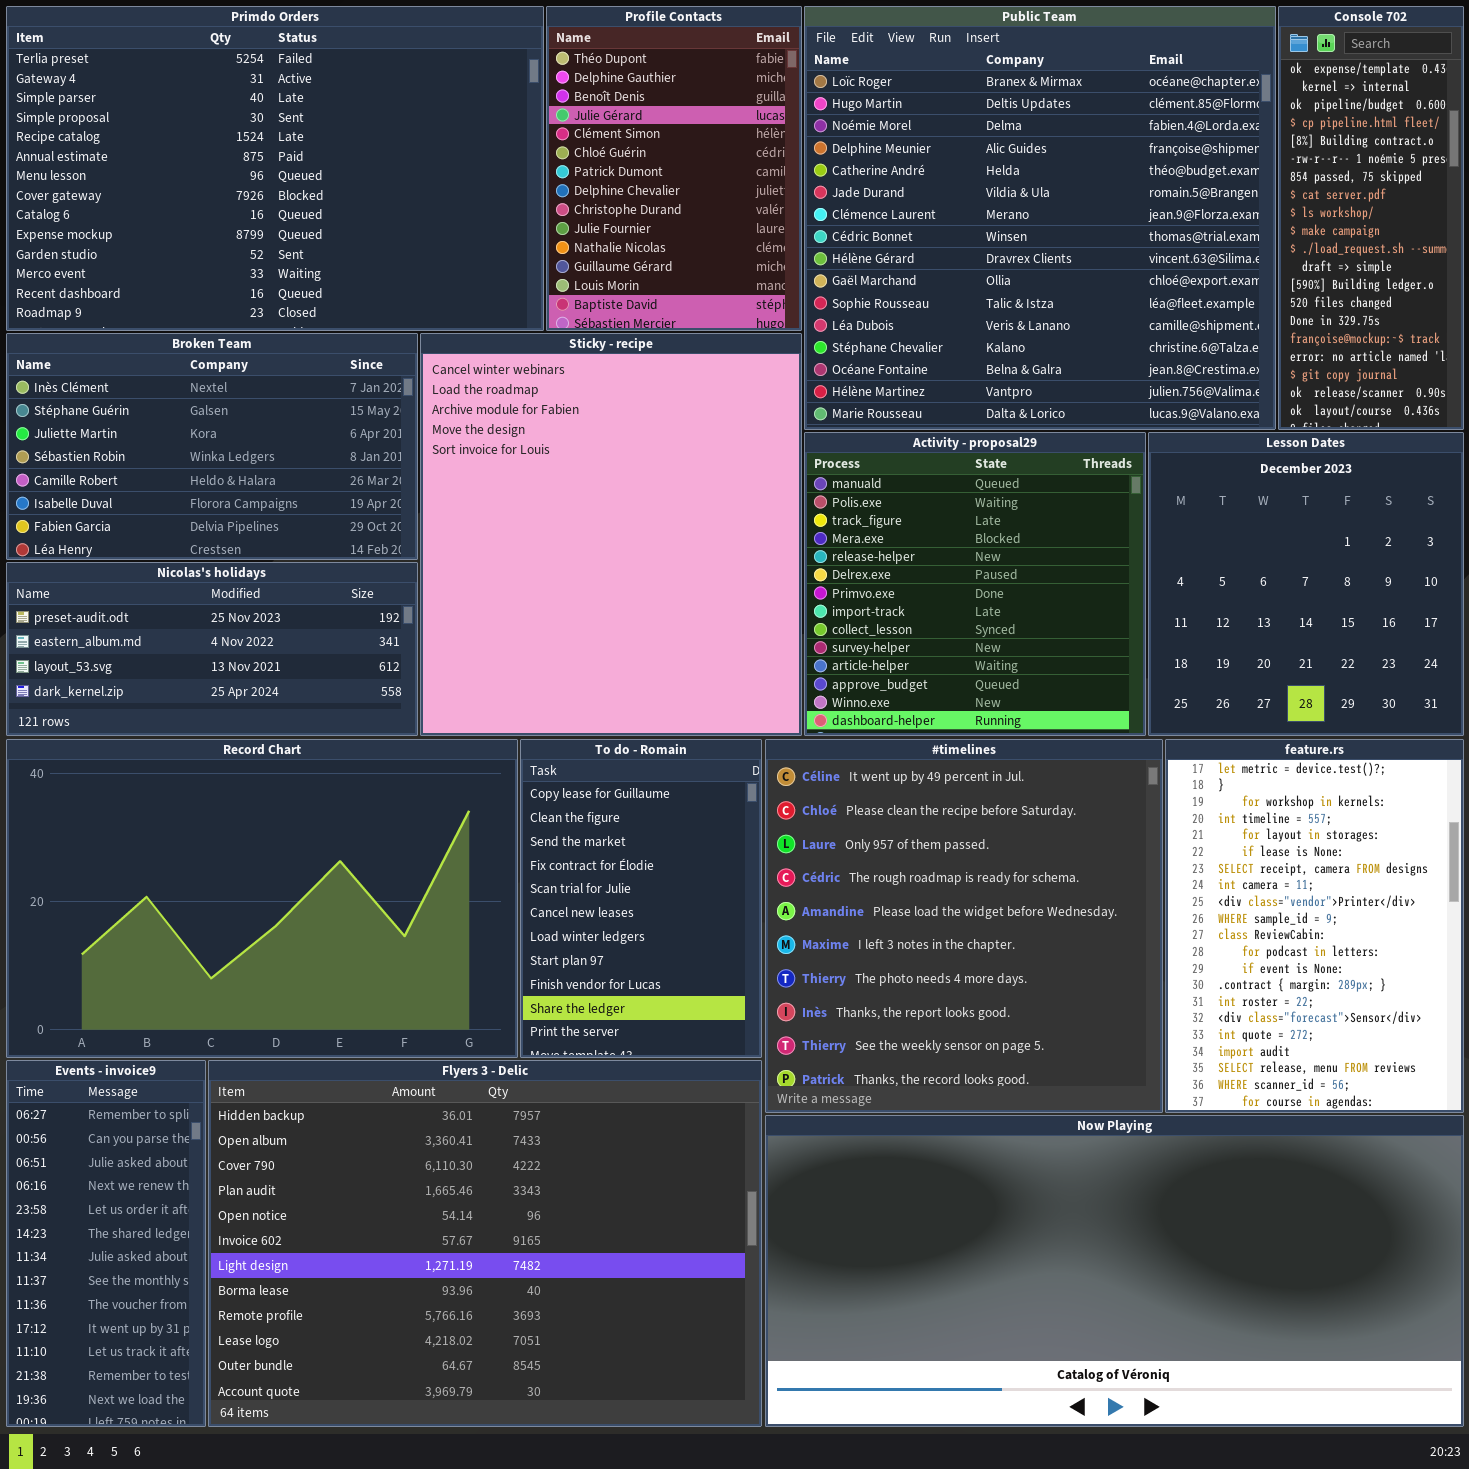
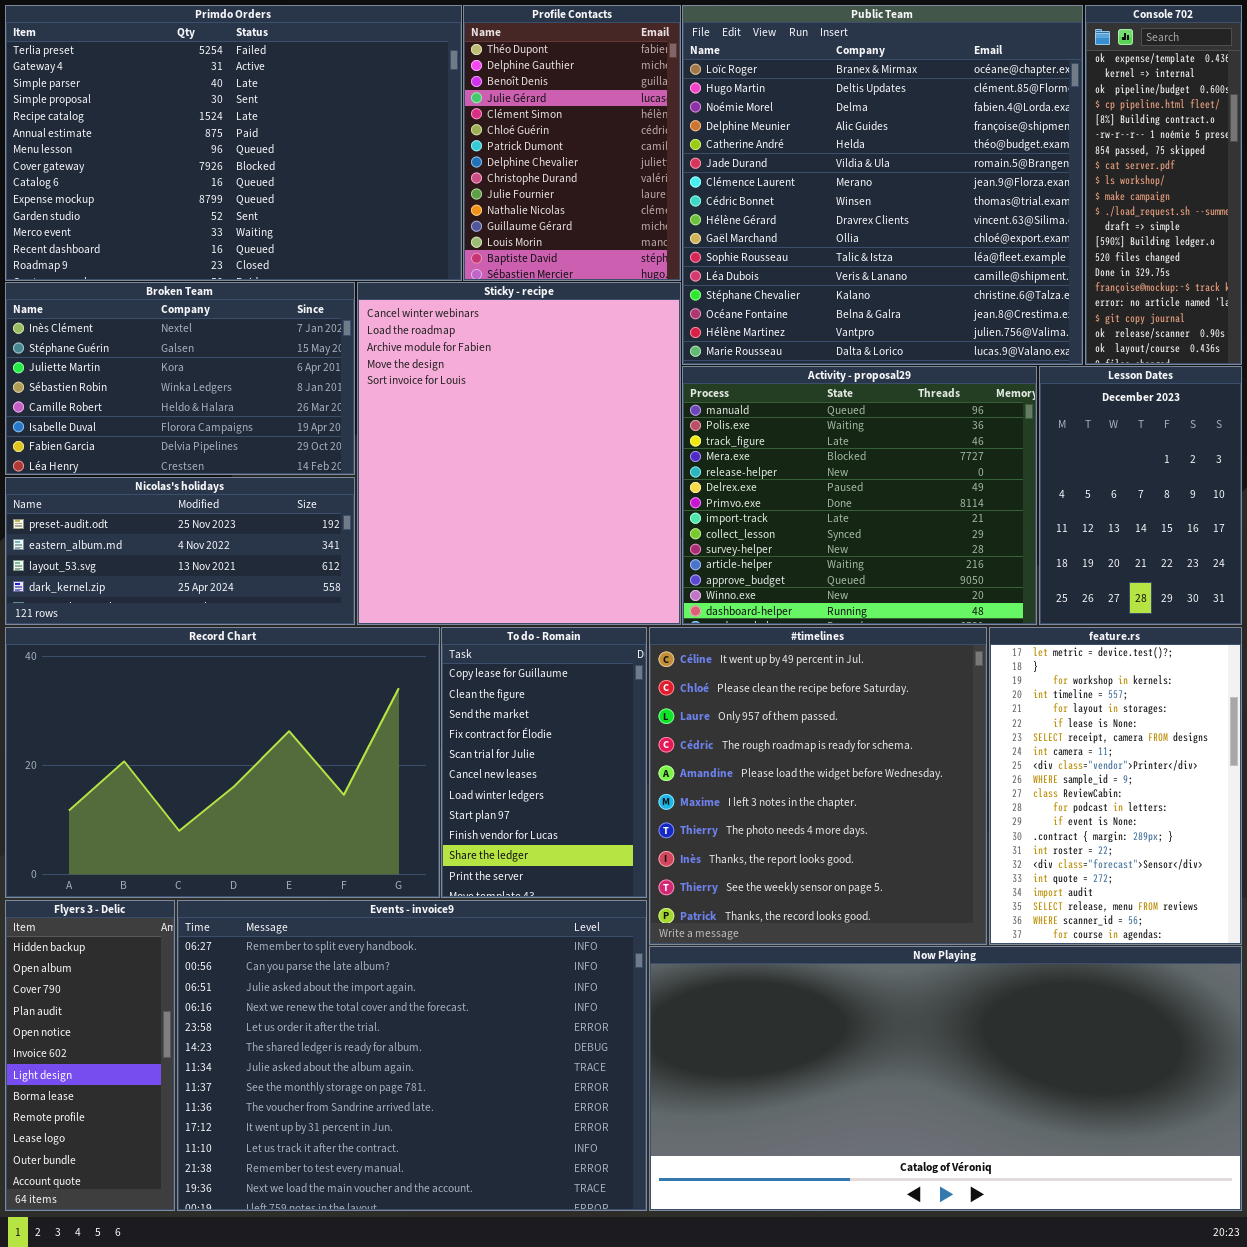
Activity - proposal29: [804,432,1146,736] -> [682,366,1037,625], resized
Lesson Dates: [1148,432,1464,736] -> [1039,366,1242,625], resized
Events - invoice9: [6,1060,206,1427] -> [177,900,647,1211], moved, resized
Flyers 3 - Delic: [208,1060,762,1427] -> [5,900,175,1211], moved, resized

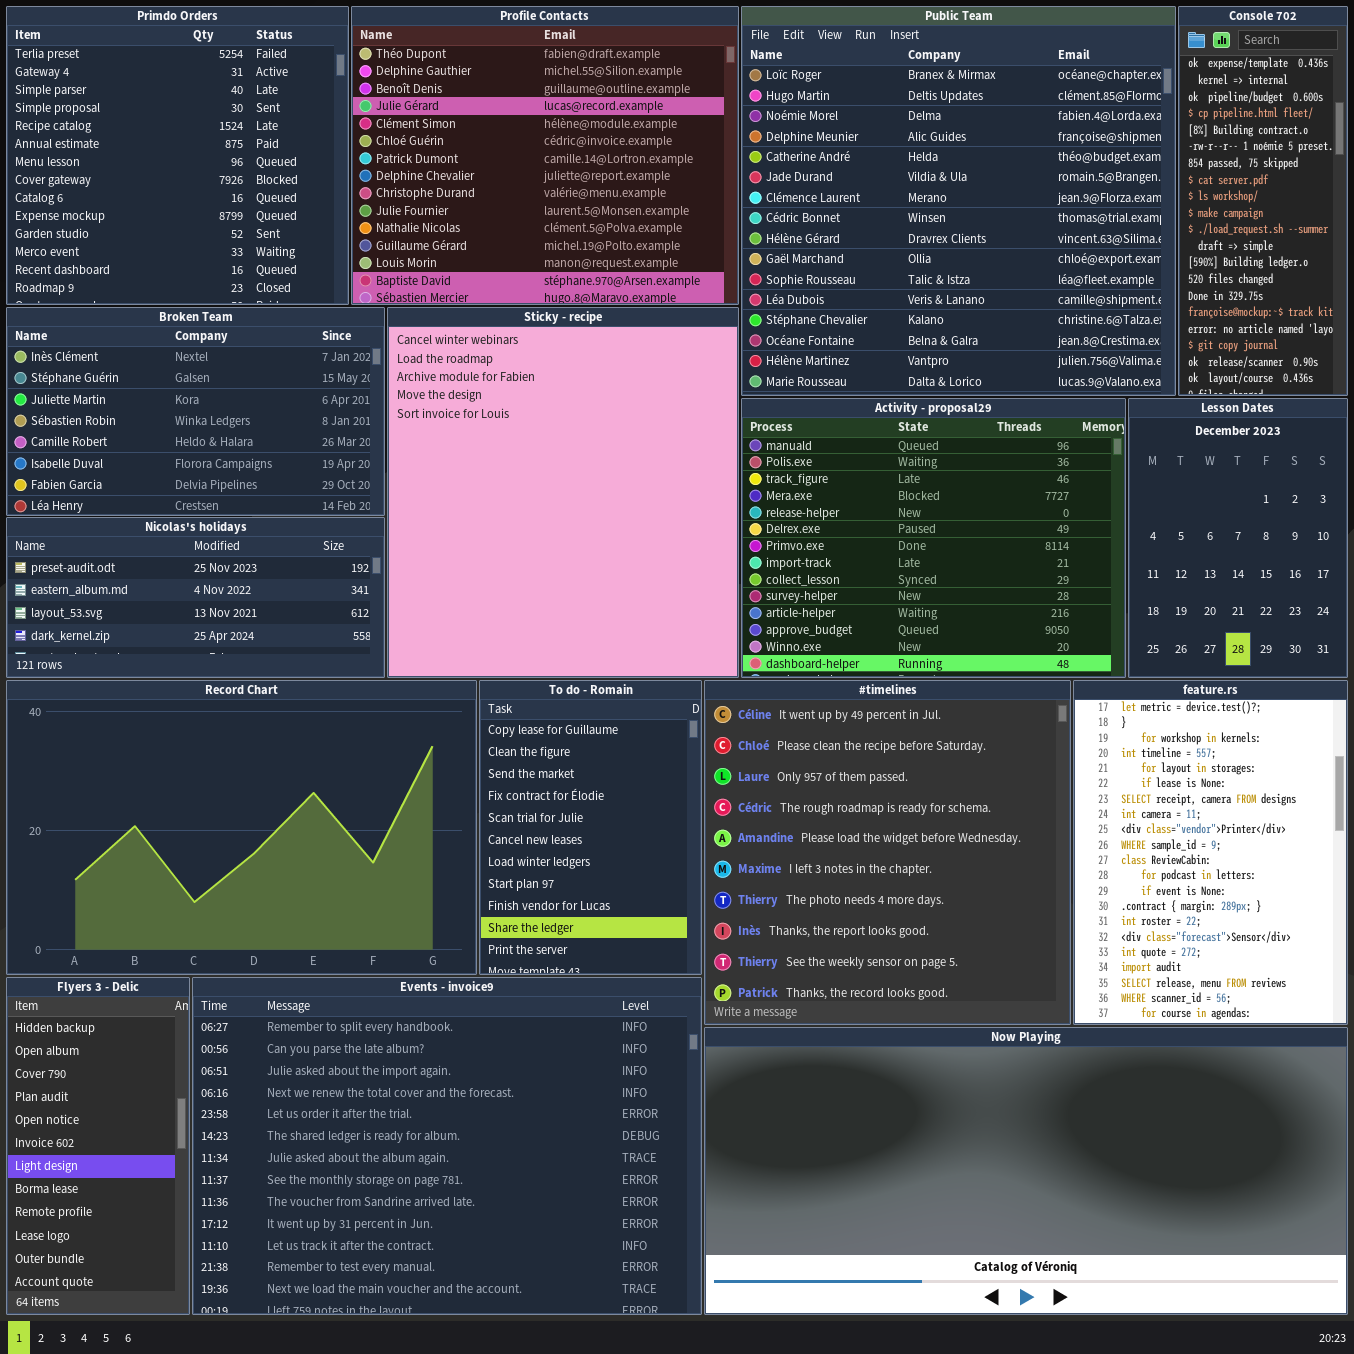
Primdo Orders: [5,5,462,281] -> [6,6,349,305], resized
Profile Contacts: [463,5,681,281] -> [351,6,739,305], resized

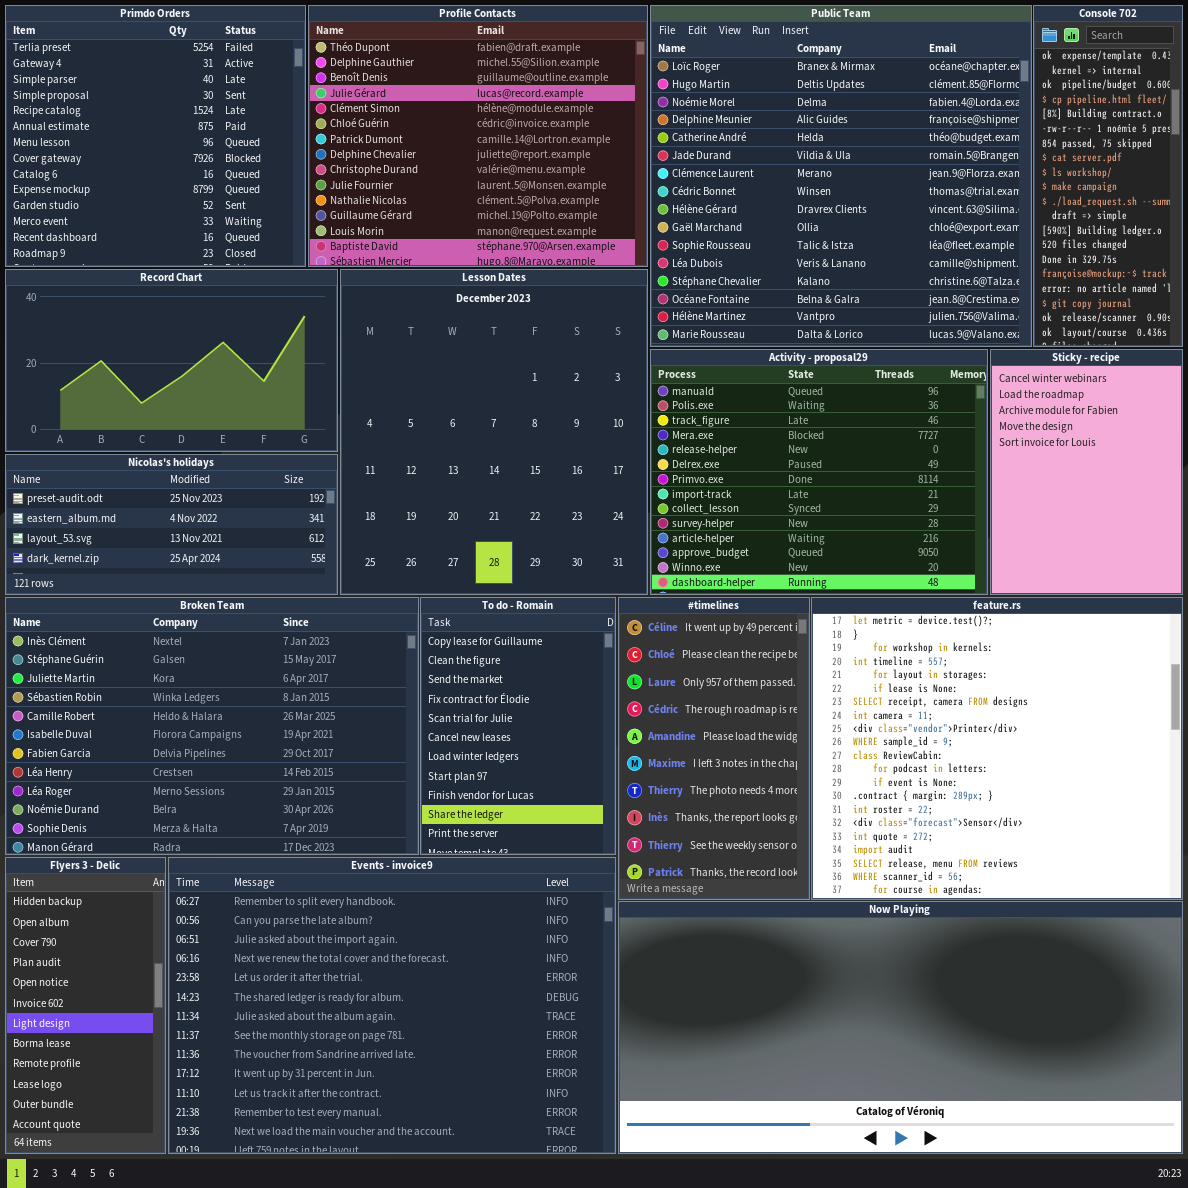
Broken Team: [6,307,385,516] -> [5,597,419,855], moved, resized
Sticky - recipe: [387,307,739,678] -> [990,349,1183,595], moved, resized
Lesson Dates: [1128,398,1348,678] -> [340,269,648,595], moved, resized
Record Chart: [6,680,477,975] -> [5,269,338,452], moved, resized
#timelines: [704,680,1071,1025] -> [618,597,810,900], resized
feature.rs: [1073,680,1348,1025] -> [811,597,1183,900], resized

